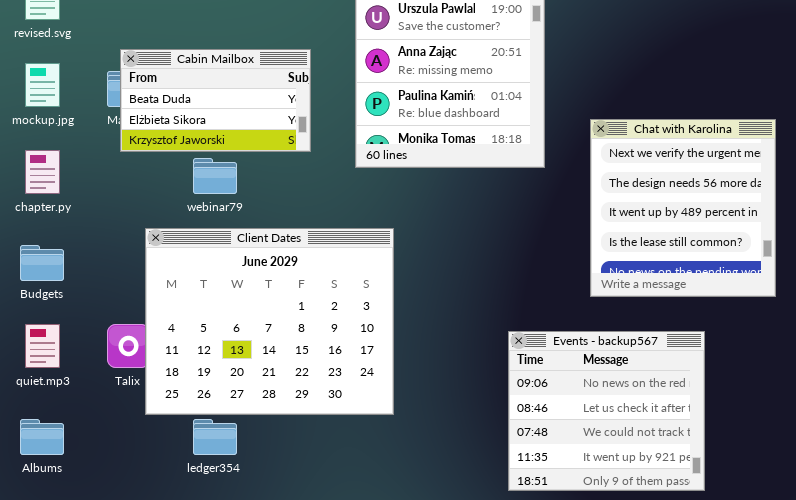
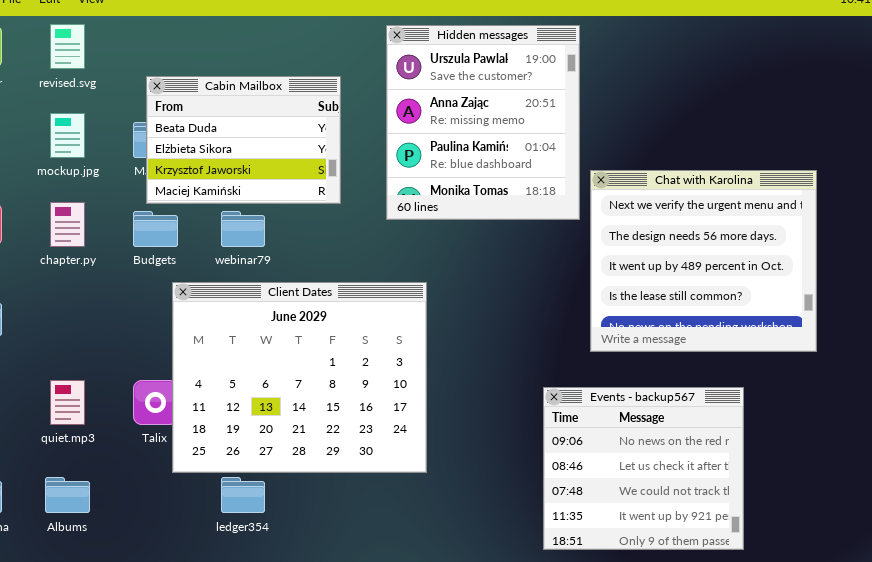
Cabin Mailbox: [120,49,311,152] -> [146,76,341,204], resized
Chat with Karolina: [590,119,776,297] -> [590,170,817,352], resized
Budgets: [20,245,64,281] -> [133,211,178,247], moved

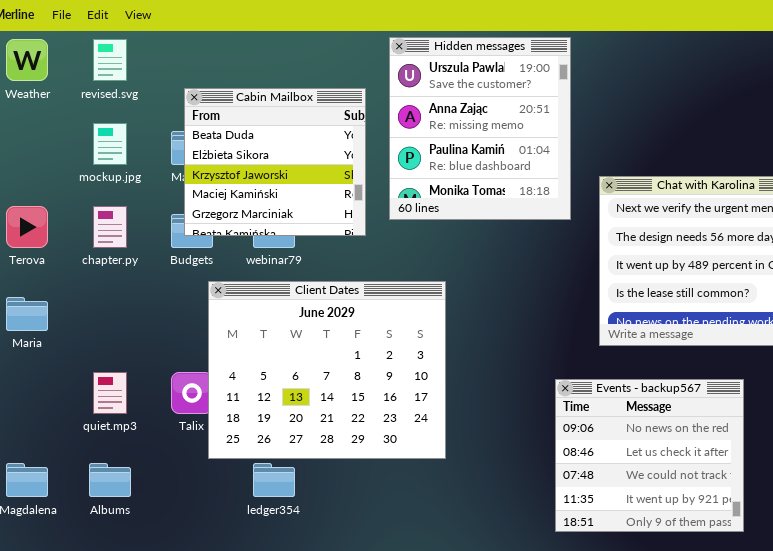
Hidden messages: [386,25,580,220] -> [389,37,571,220], moved
Cabin Mailbox: [146,76,341,204] -> [184,88,366,236], resized

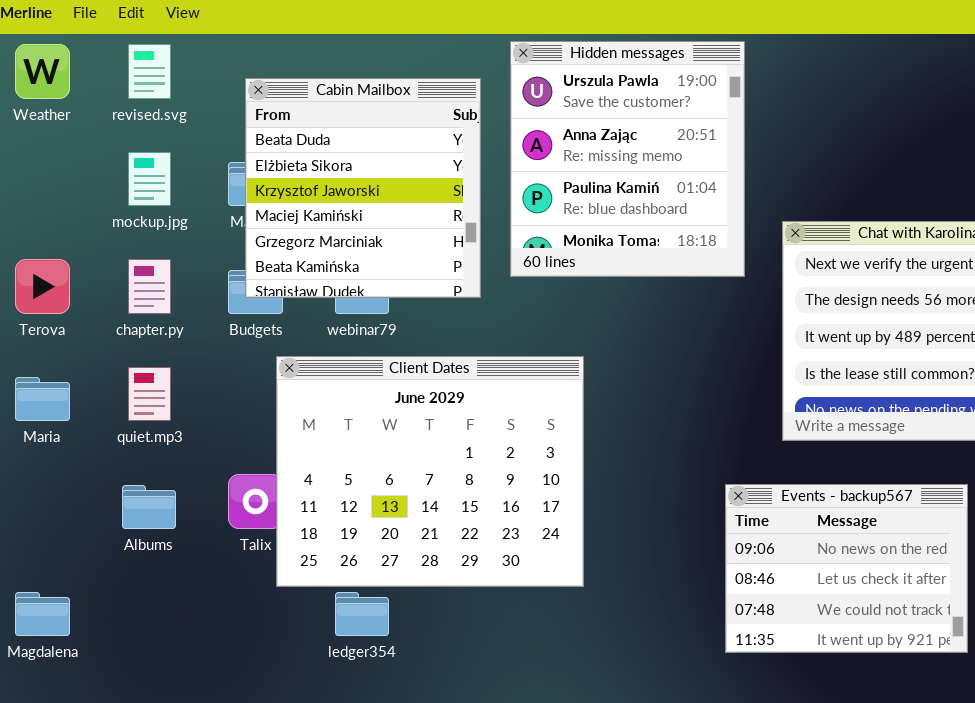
Cabin Mailbox: [184,88,366,236] -> [245,78,481,298], resized
quiet.mp3: [93,372,127,414] -> [128,367,171,421], moved
Events - backup567: [555,379,744,532] -> [725,484,968,653], resized
Albums: [89,463,131,497] -> [122,485,176,529], moved

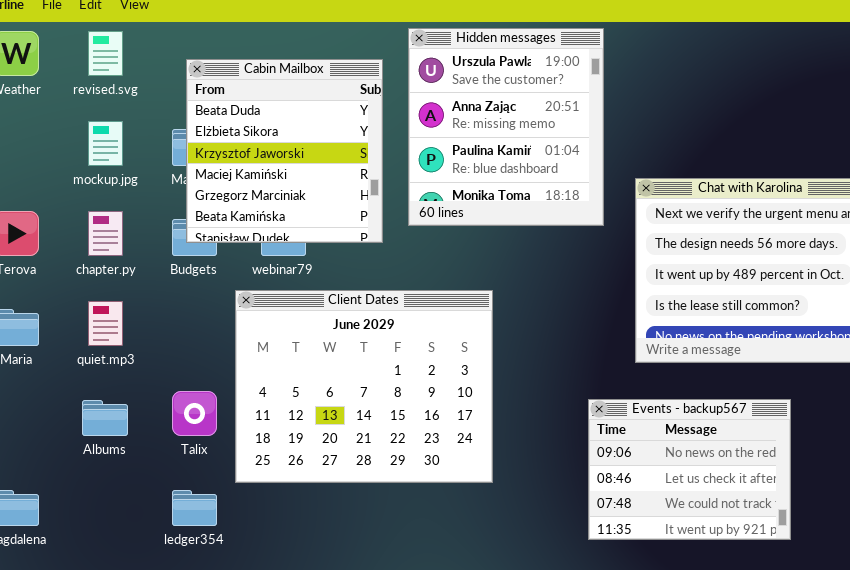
Client Dates: [276,356,584,587] -> [235,290,493,483], moved
ledger354: [335,592,389,636] -> [172,490,217,526], moved

